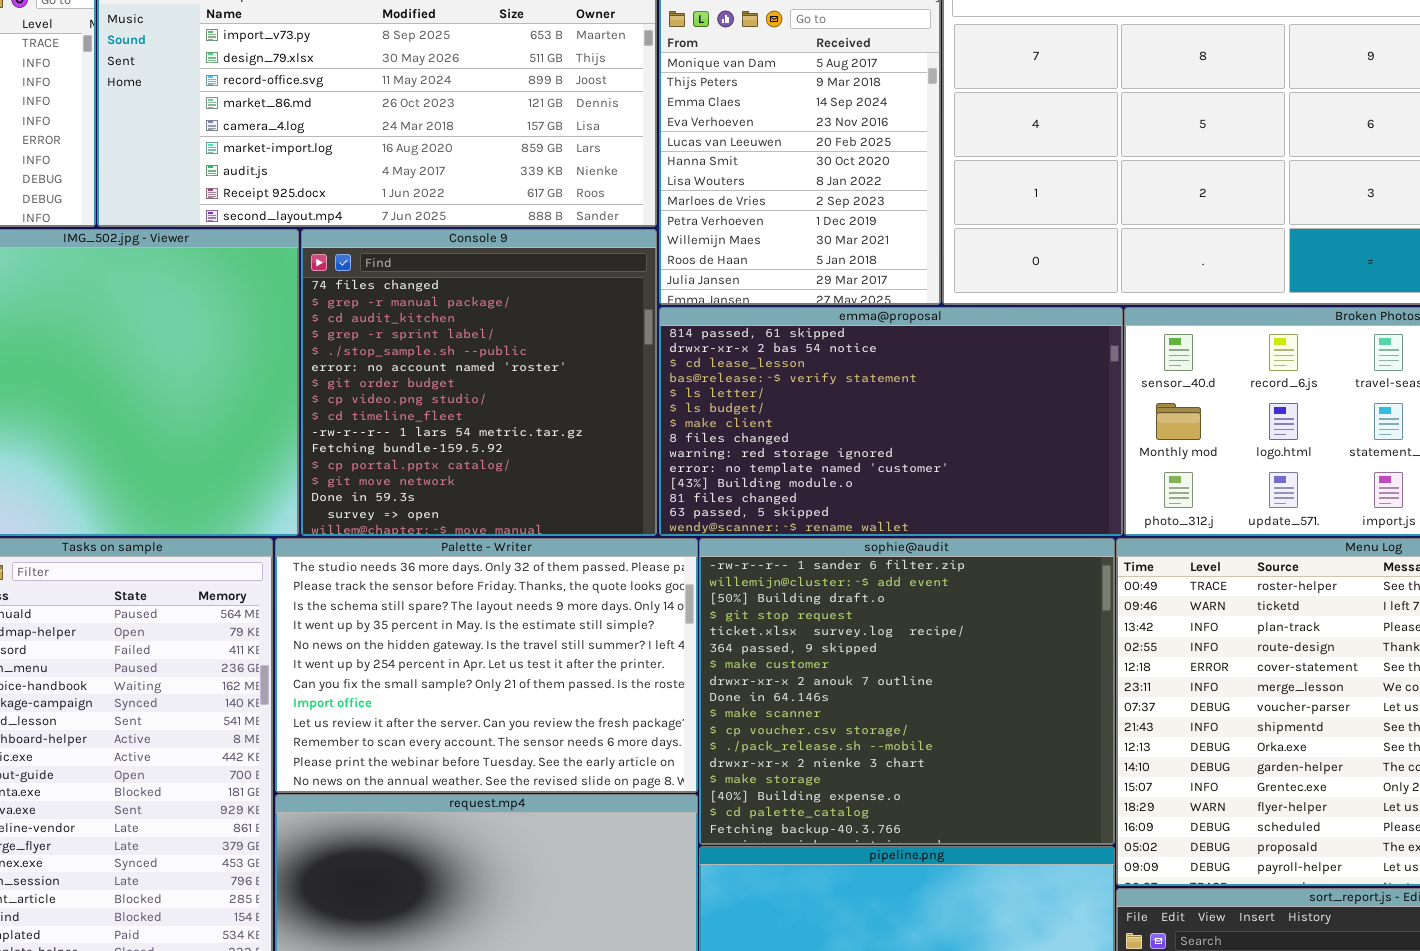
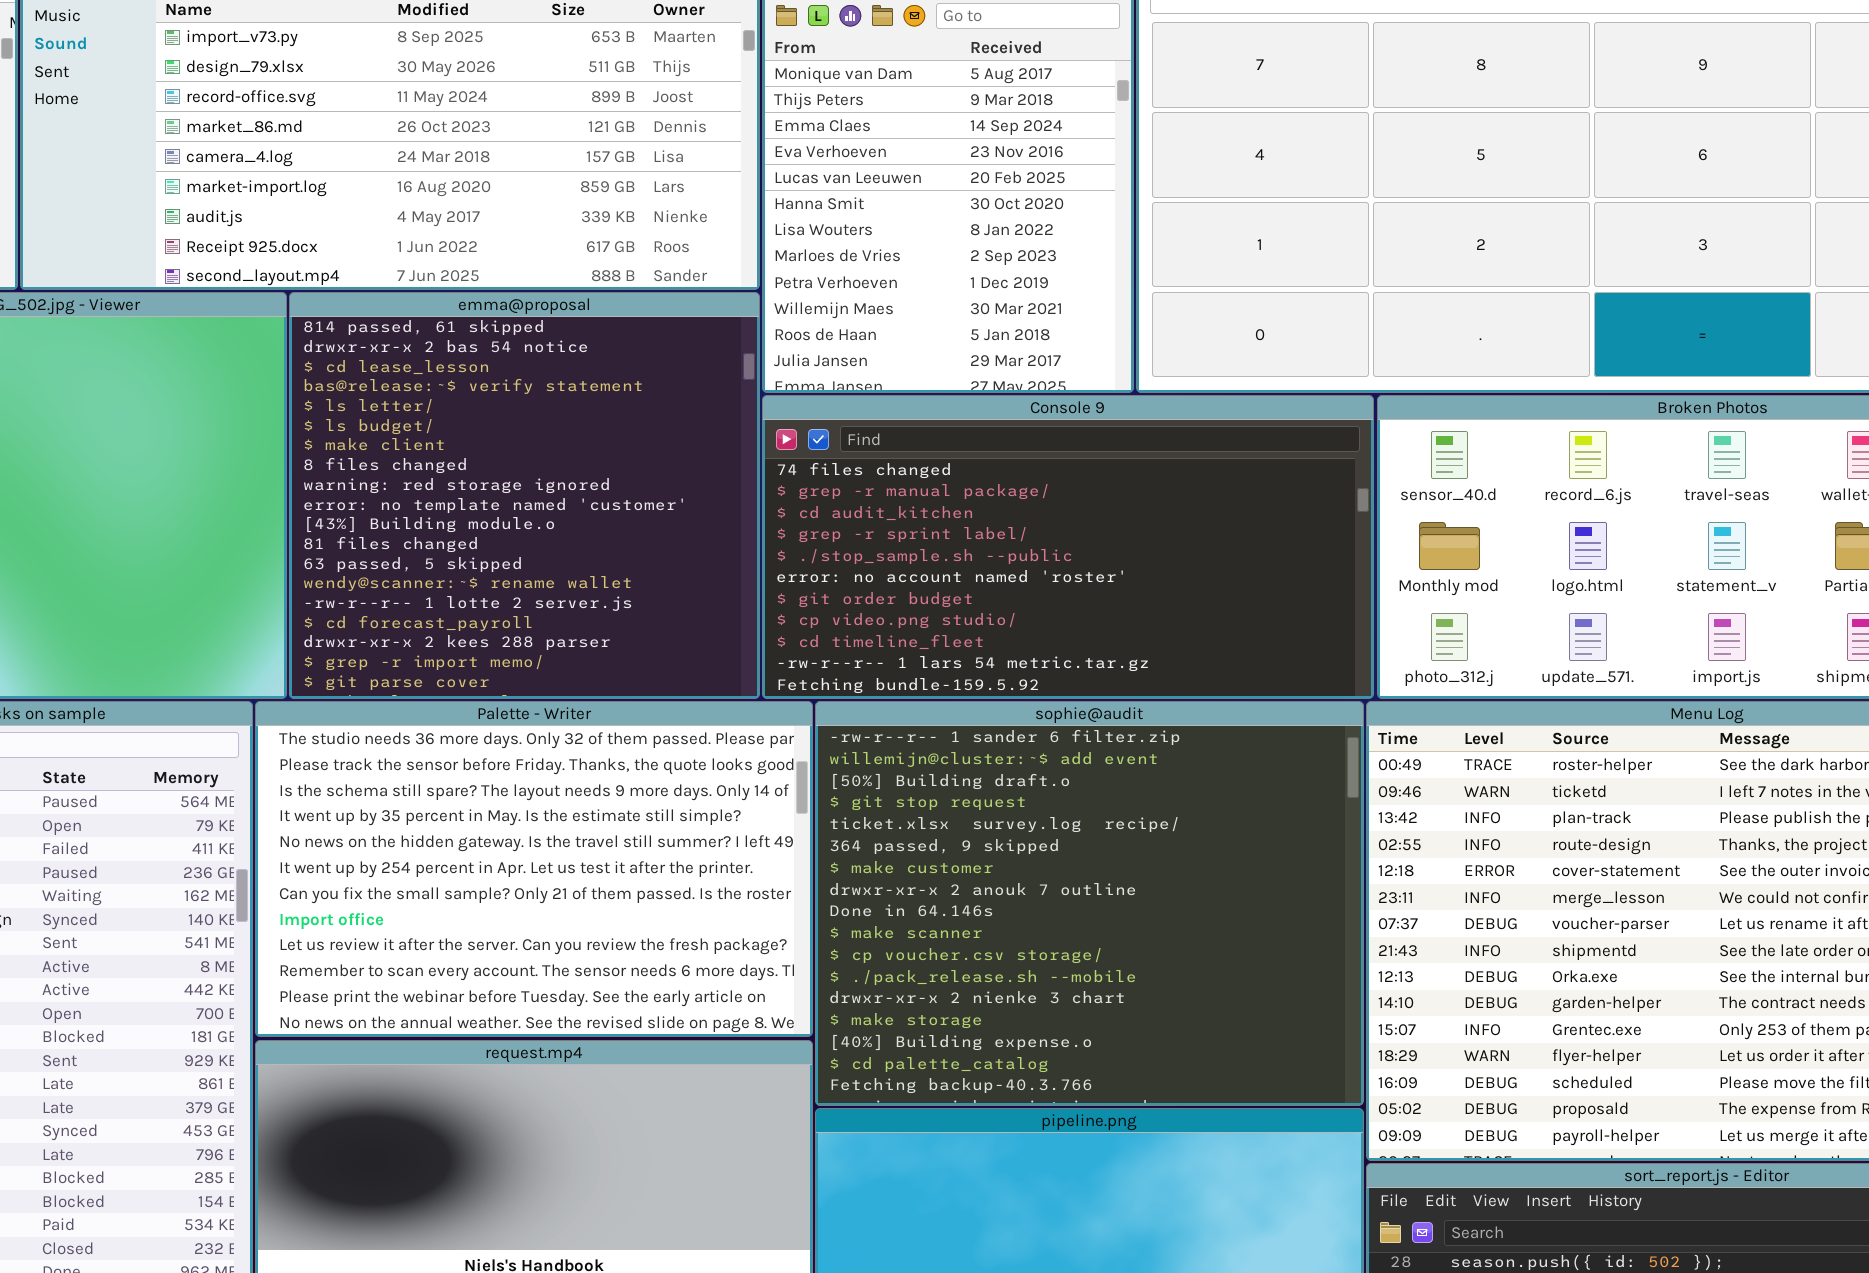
Console 9: [301,229,657,536] -> [762,395,1374,699], moved, resized
emma@proposal: [659,307,1123,536] -> [289,292,760,699], moved, resized

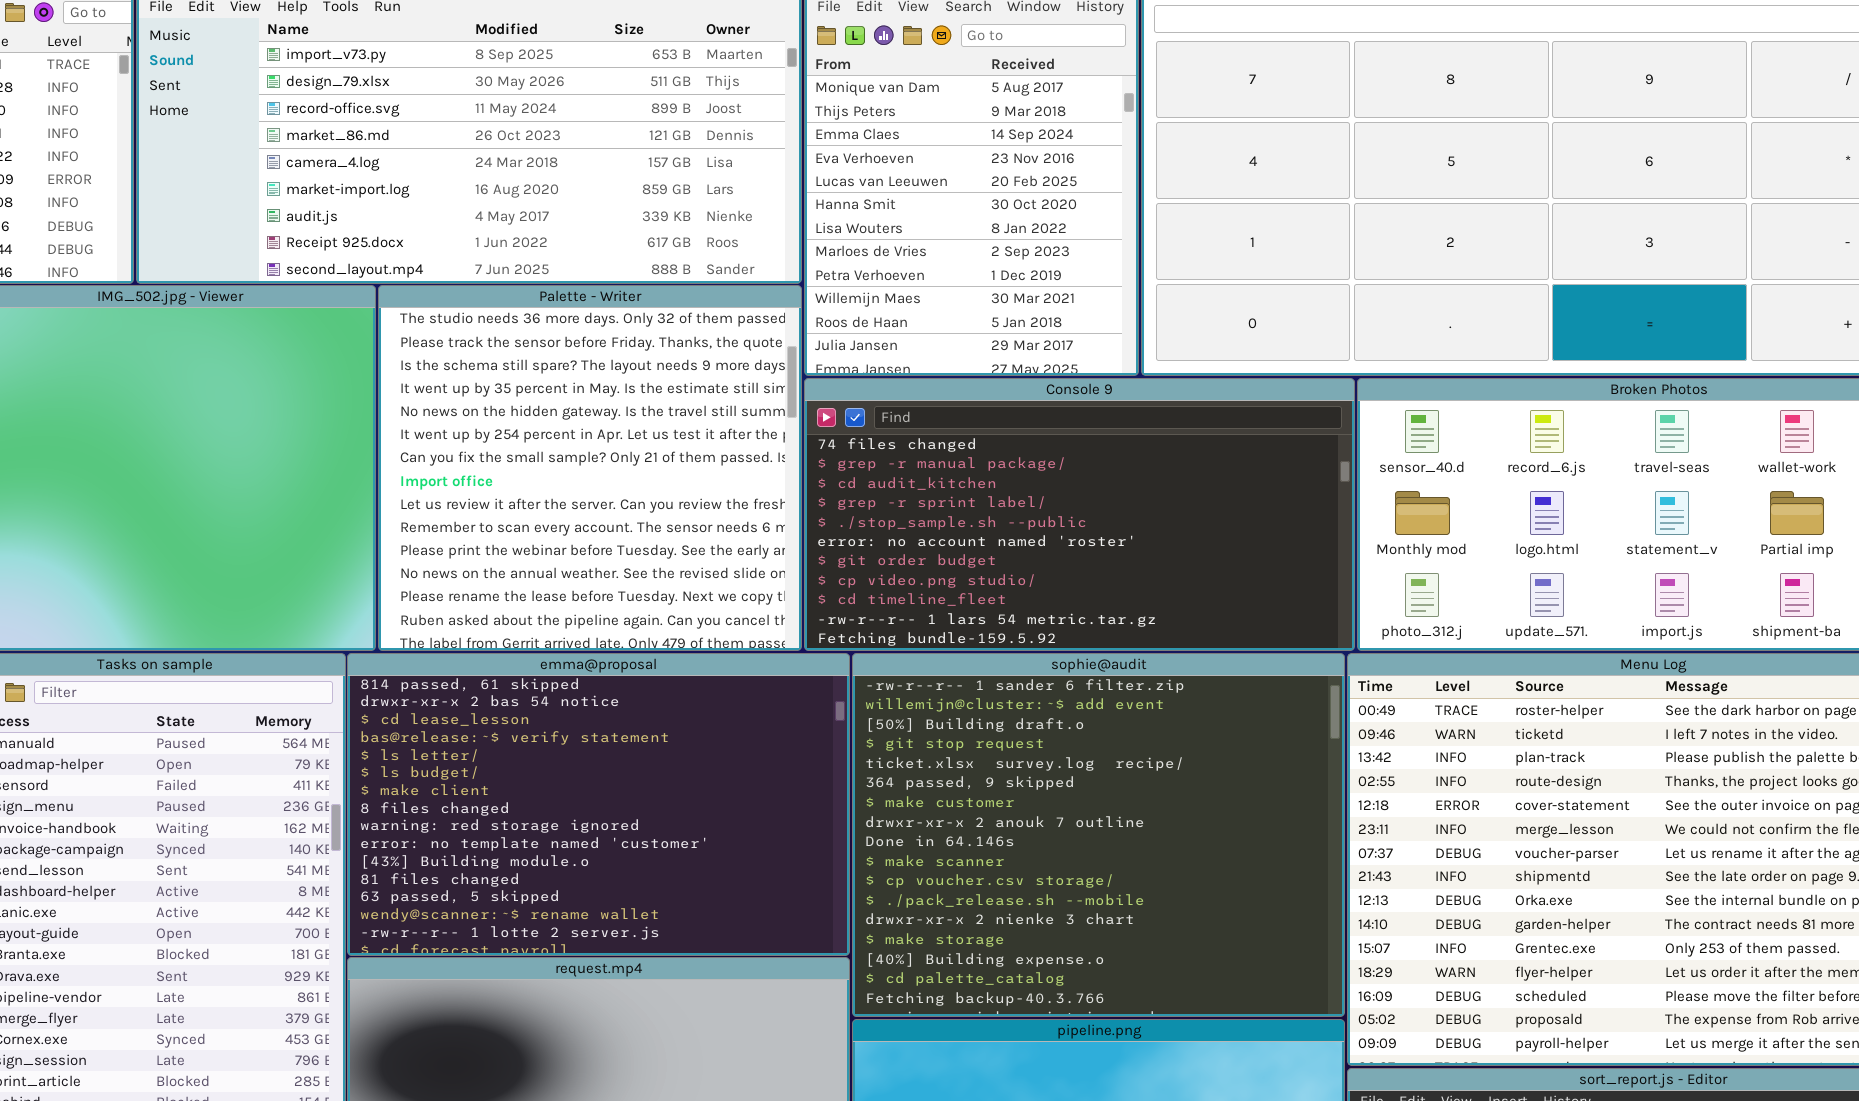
emma@proposal: [289,292,760,699] -> [347,653,850,956], moved, resized
Palette - Writer: [255,701,813,1037] -> [378,285,802,651], moved, resized

